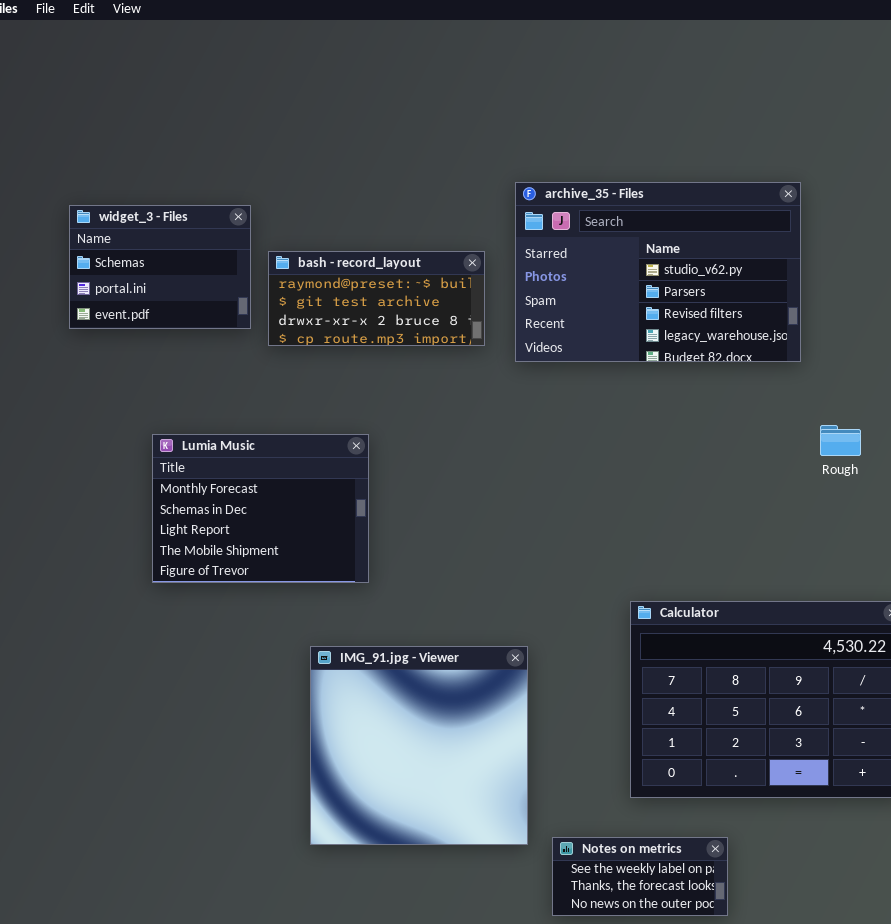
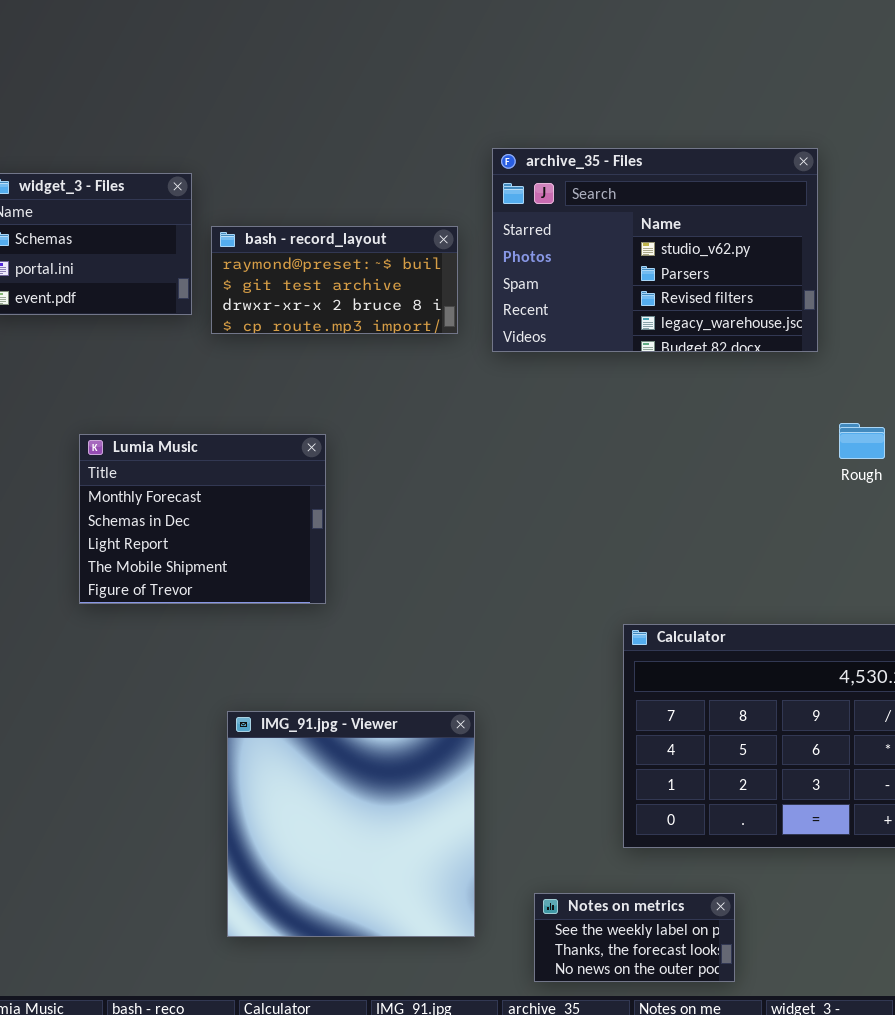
IMG_91.jpg - Viewer: [310,646,528,845] -> [227,711,475,937], moved

